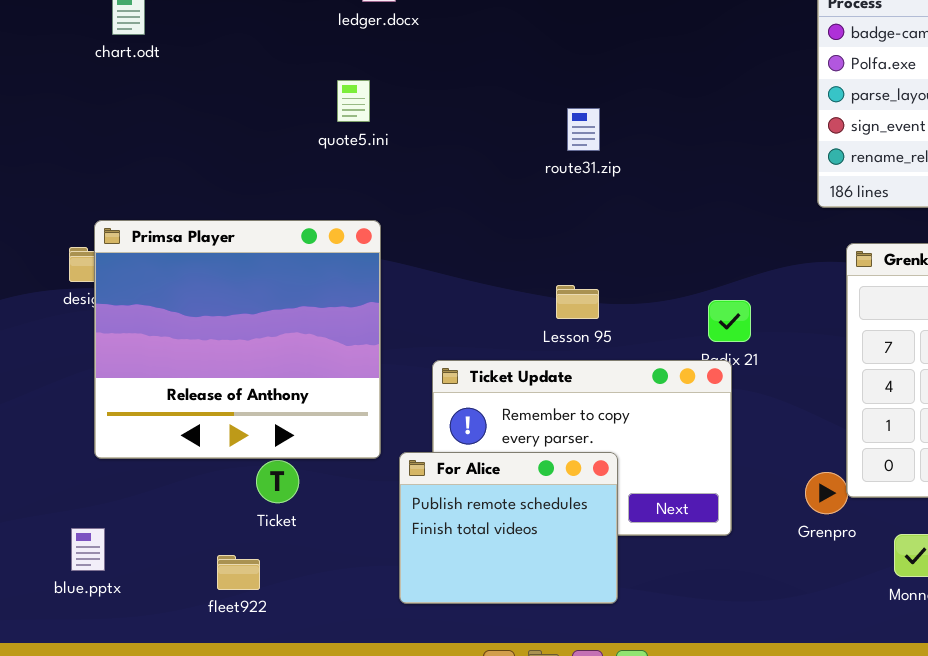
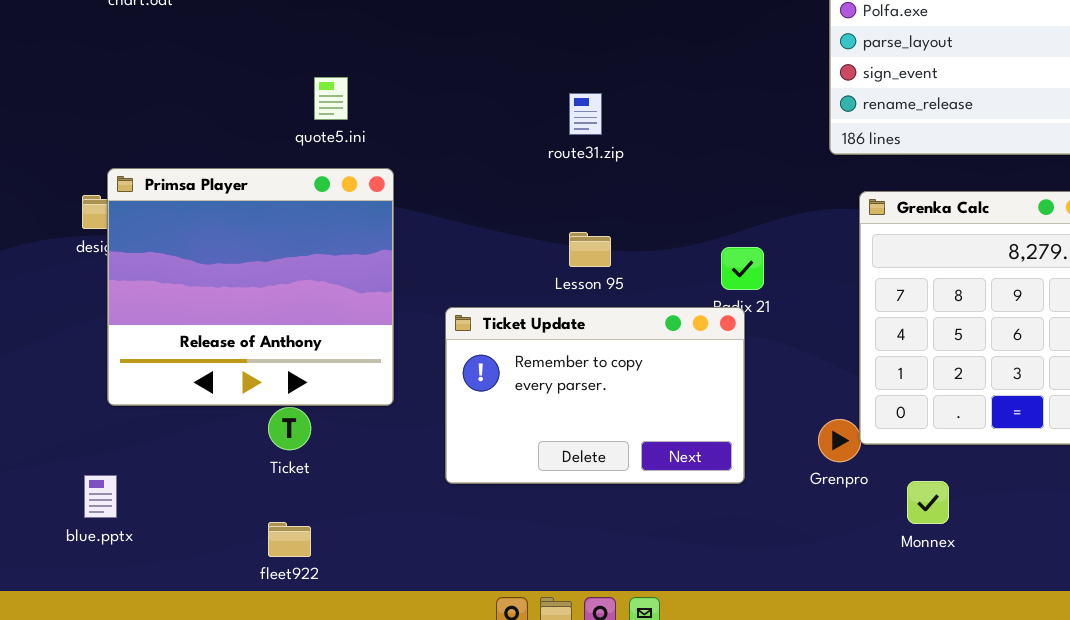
quote5.ini: [337,80,370,122] -> [314,77,348,120], moved
route31.zip: [567,108,600,151] -> [569,93,602,135], moved
For Alice: [399,452,618,604] -> none, closed
fleet922: [217,555,260,590] -> [268,522,311,557], moved

